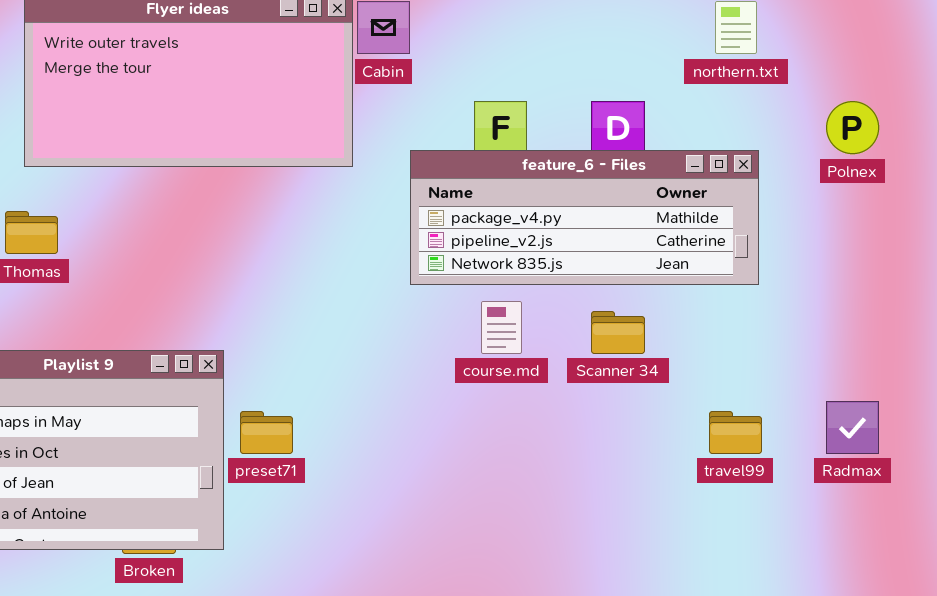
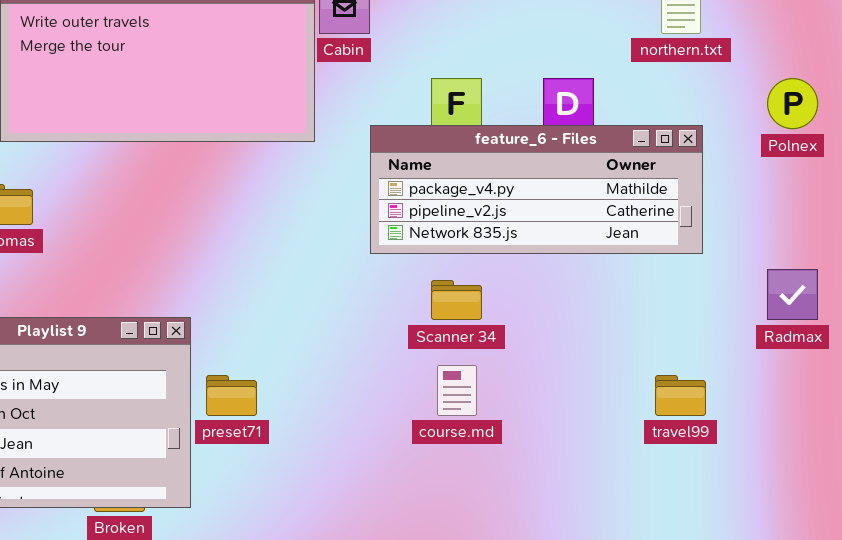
course.md: [481,301,522,354] -> [437,365,477,416], moved
Scanner 34: [591,311,645,354] -> [431,280,482,320], moved
Radmax: [826,401,879,454] -> [767,269,818,320], moved

